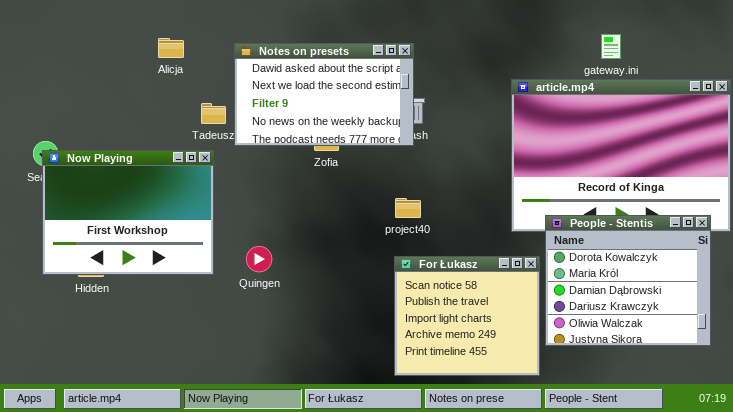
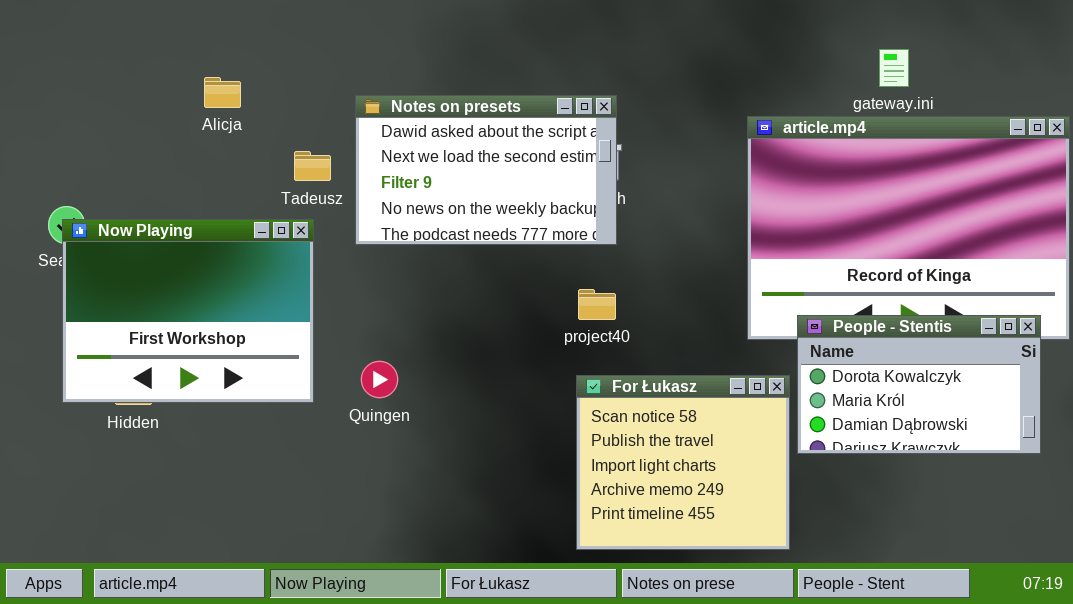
Alicja: [158,38,184,58] -> [204,77,241,108], moved
Notes on presets: [234,43,414,146] -> [355,95,617,245], moved
People - Stentis: [545,215,711,346] -> [797,315,1041,454], resized

